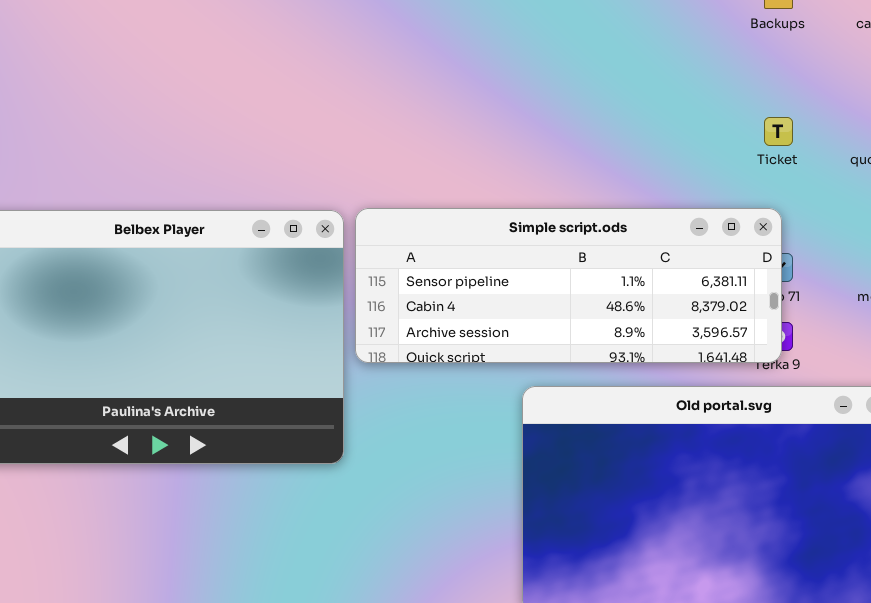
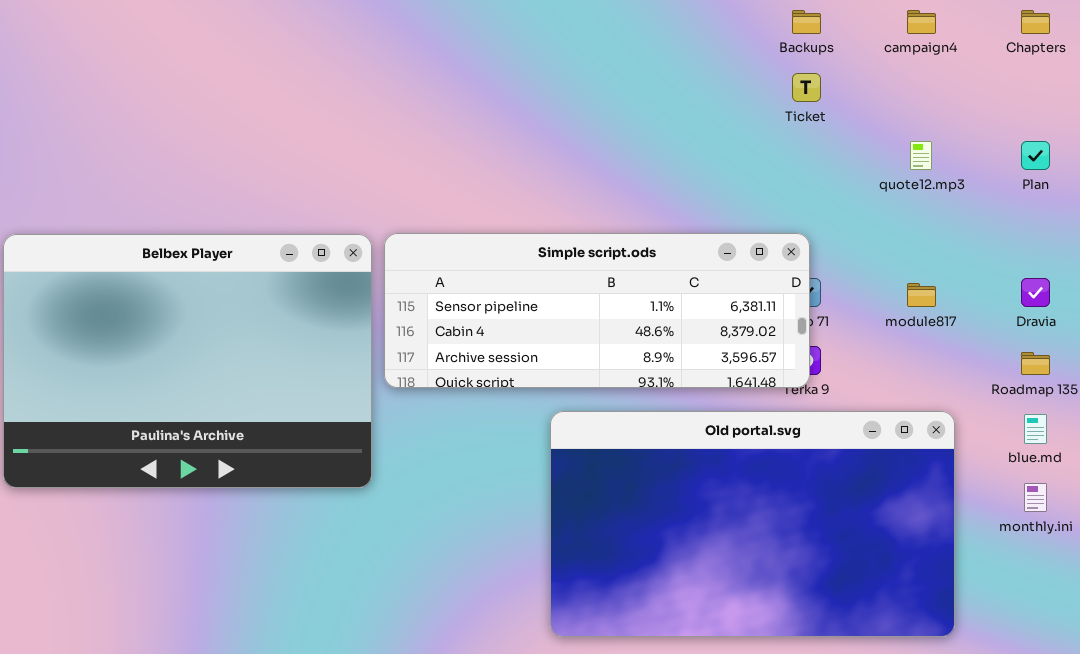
Ticket: [764,117,793,146] -> [792,73,821,102], moved

